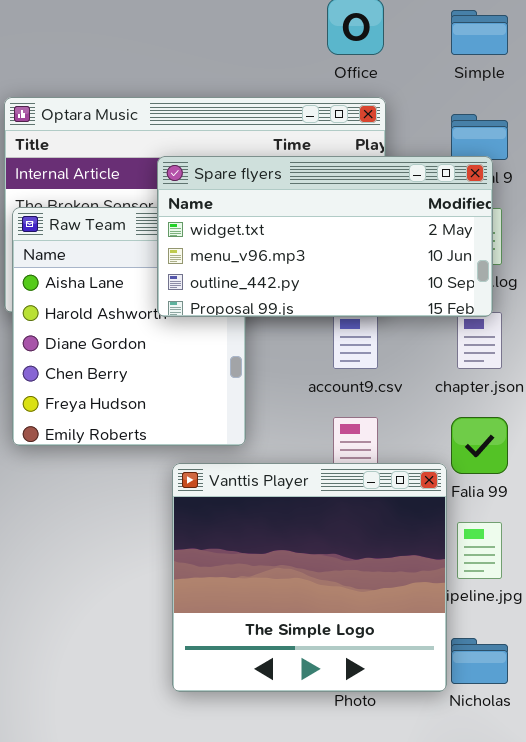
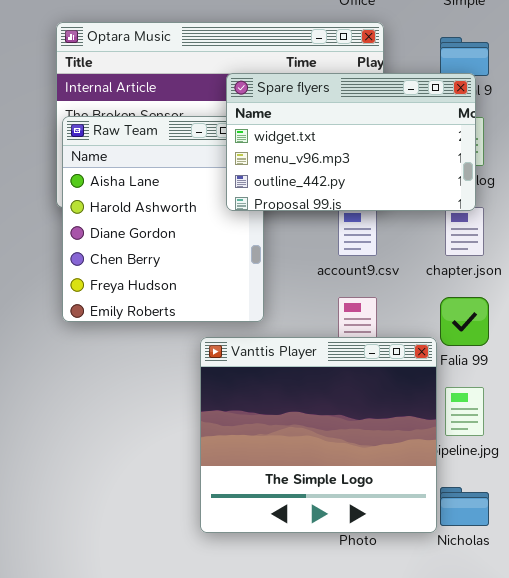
Spare flyers: [157,156,493,317] -> [226,73,476,211], resized

